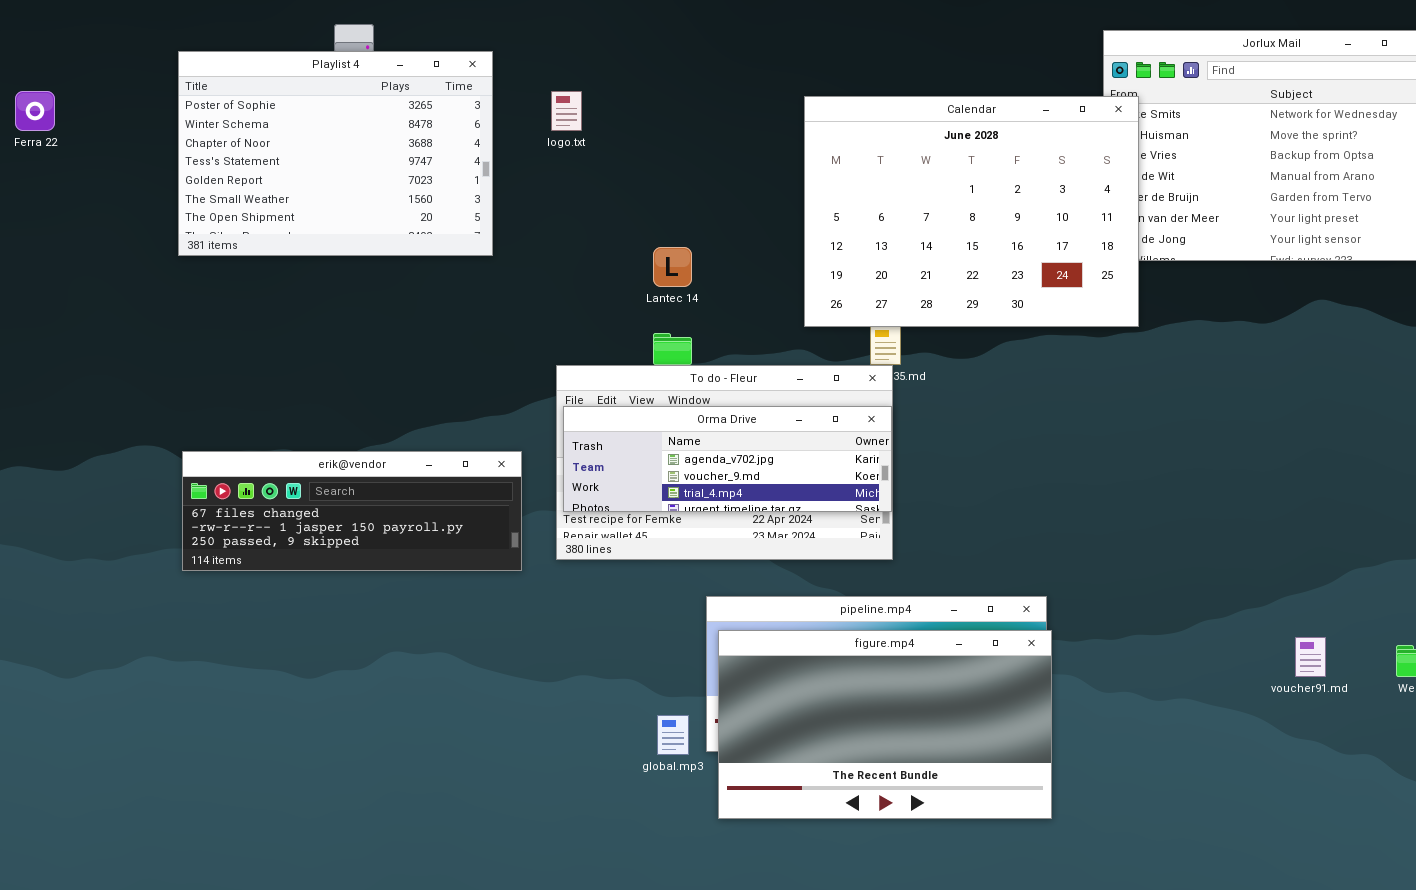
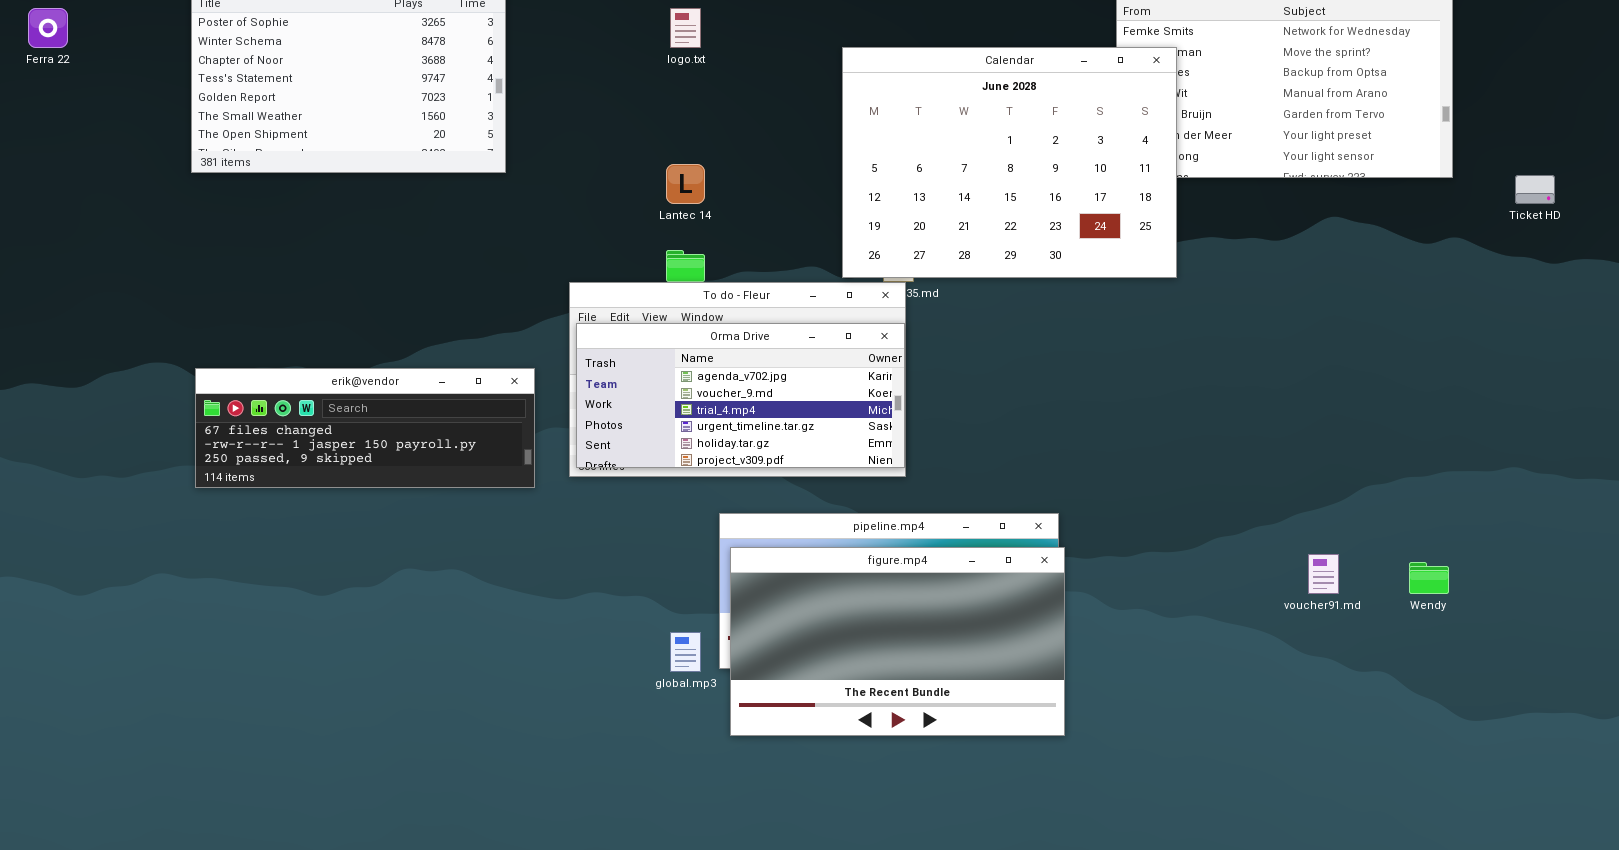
logo.txt: [551,91,582,131] -> [670,8,701,48], moved
Calendar: [804,96,1139,327] -> [842,47,1177,278], moved
Orma Drive: [563,406,892,512] -> [576,323,905,468], resized

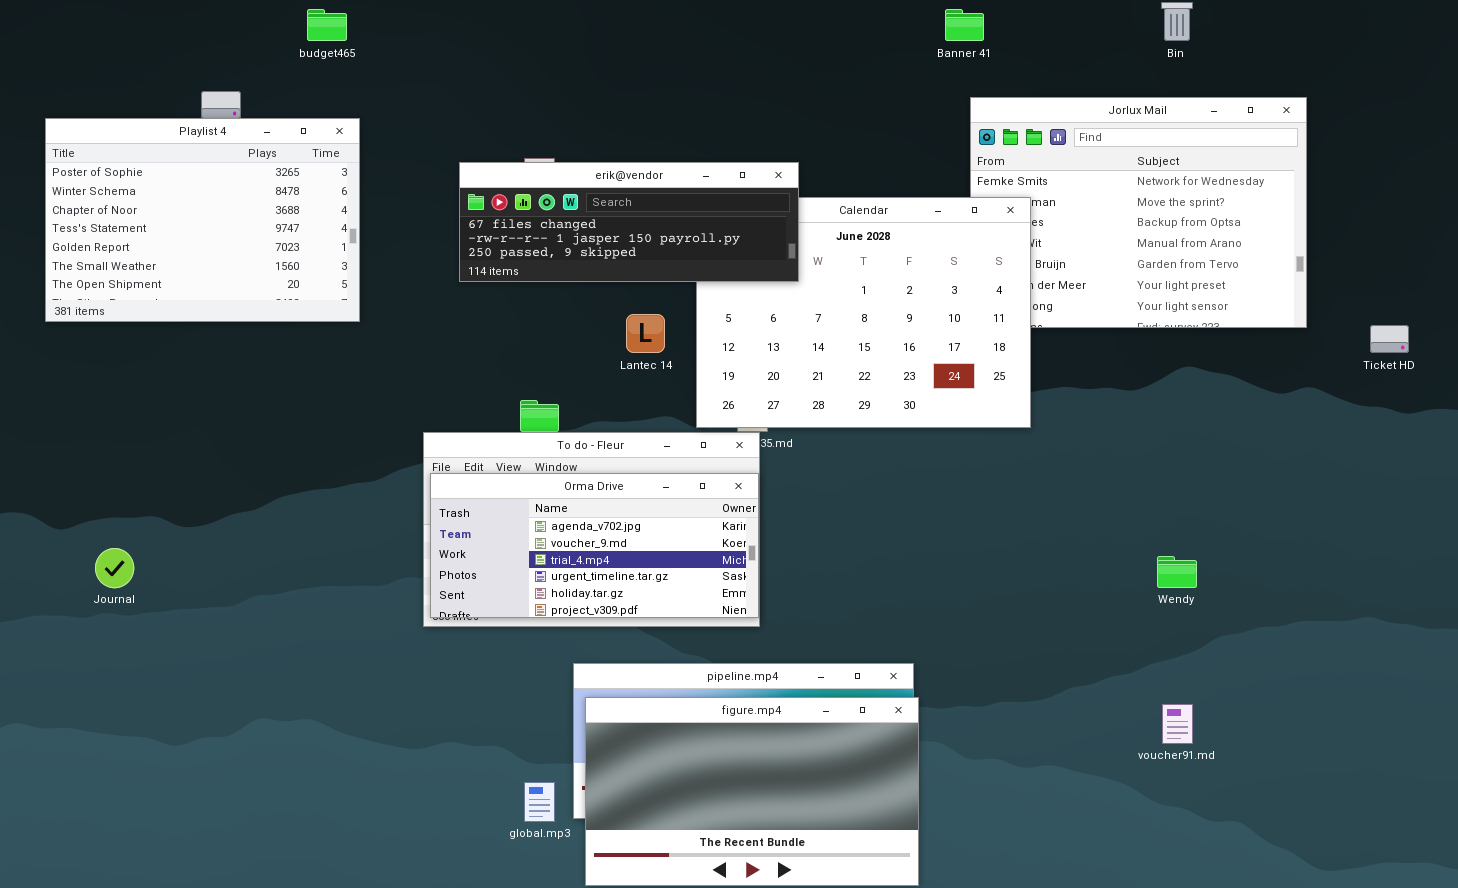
Lantec 14: [666,164,705,204] -> [626,314,665,353], moved
erik@vendor: [195,368,535,488] -> [459,162,799,282], moved
Wendy: [1409,562,1449,594] -> [1157,556,1197,588], moved

